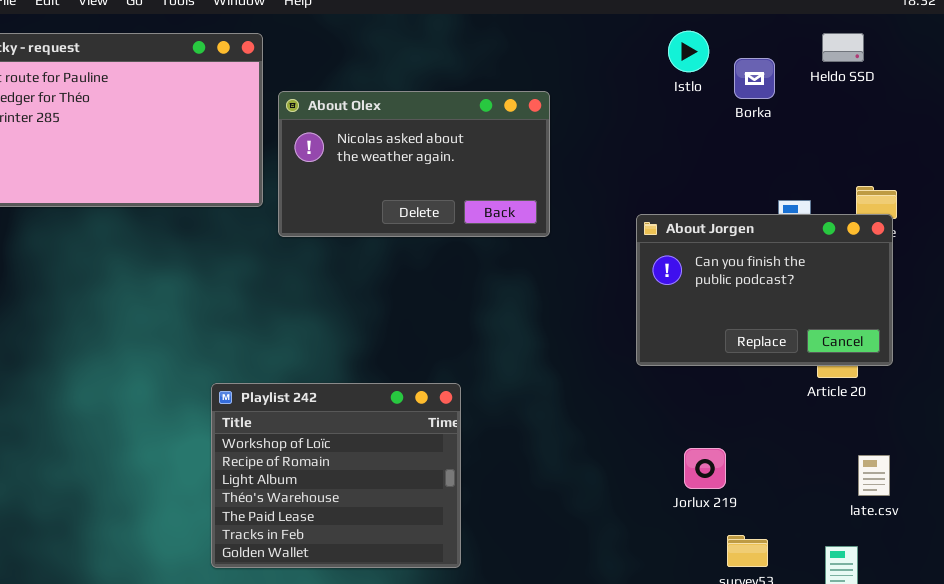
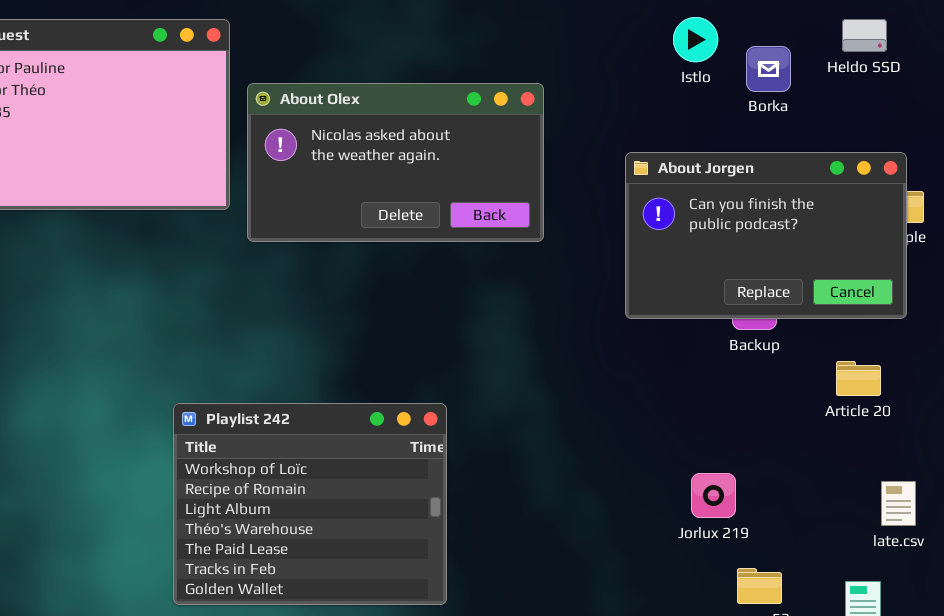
About Jorgen: [636,214,893,366] -> [625,152,907,319], moved

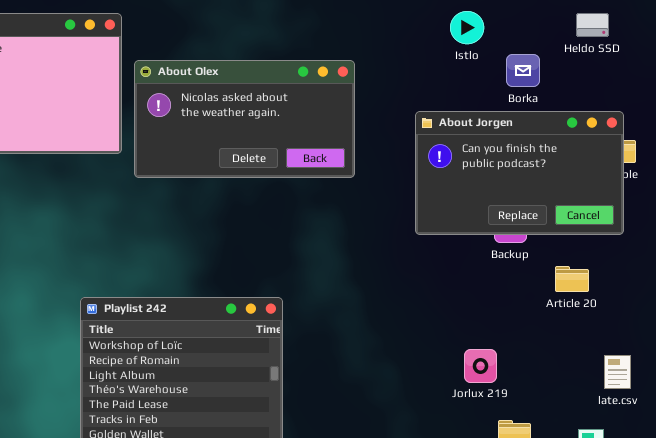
Borka: [746,46,791,92] -> [506,54,540,87], moved
Article 20: [836,361,881,396] -> [555,266,589,292], moved

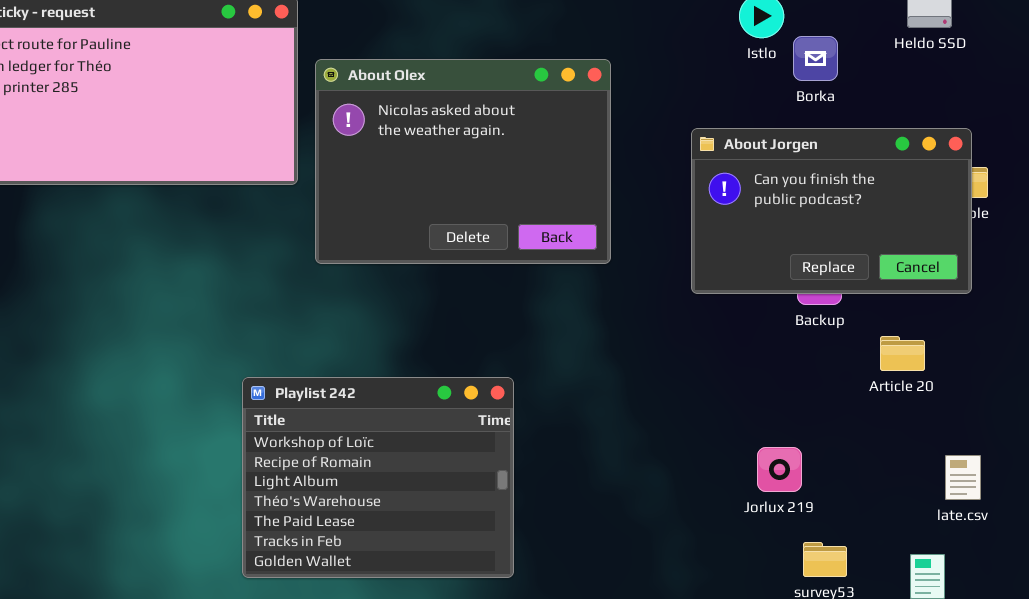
Borka: [506,54,540,87] -> [793,36,838,81], moved
About Olex: [134,60,355,178] -> [315,59,611,264], resized

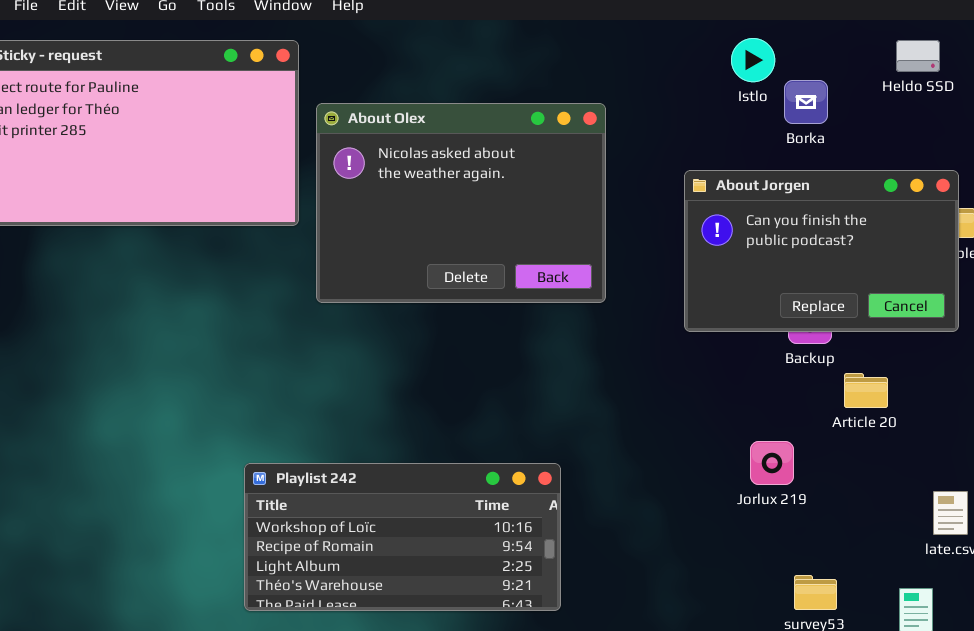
Article 20: [880,336,925,371] -> [844,373,888,408], moved
Playlist 242: [242,377,514,578] -> [244,463,561,611], resized
Jorlux 219: [757,447,802,492] -> [750,441,794,485], moved

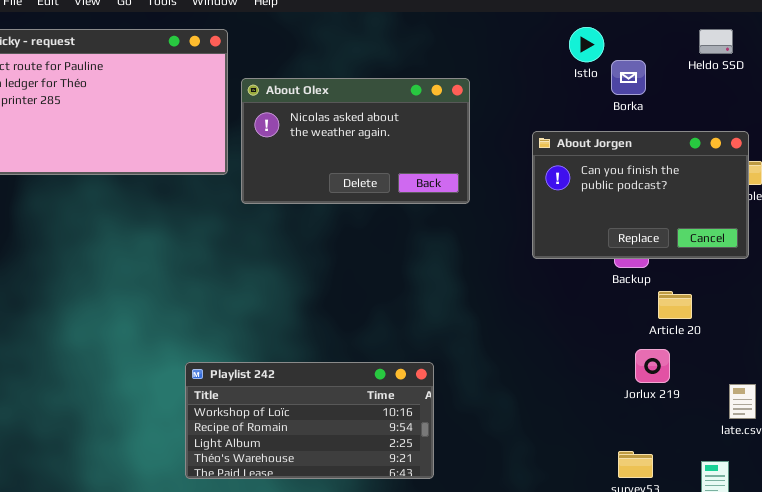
About Olex: [316,103,606,303] -> [241,78,470,204], resized
Jorlux 219: [750,441,794,485] -> [635,349,670,383], moved

